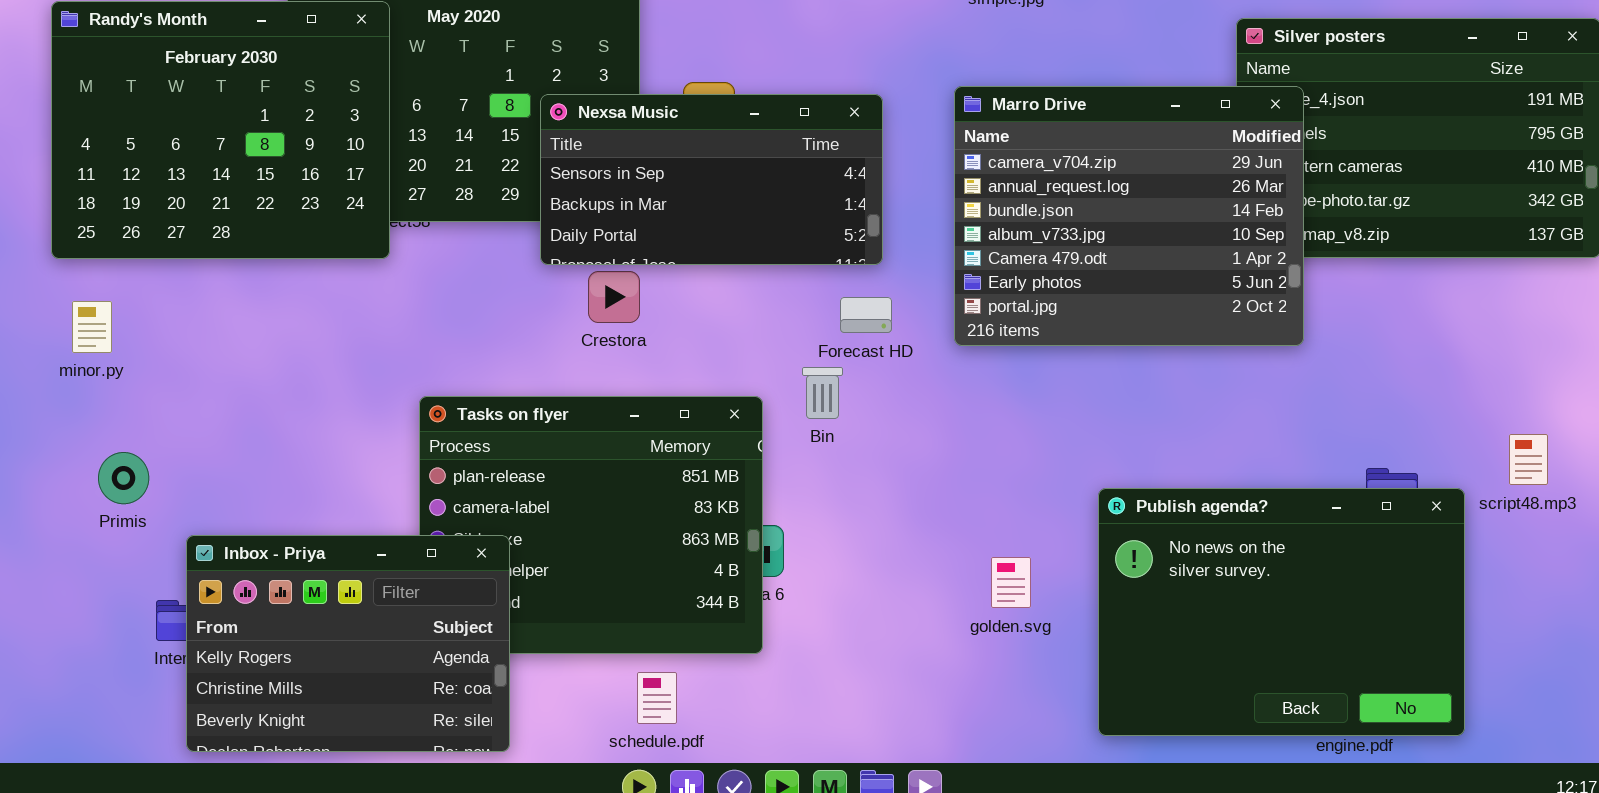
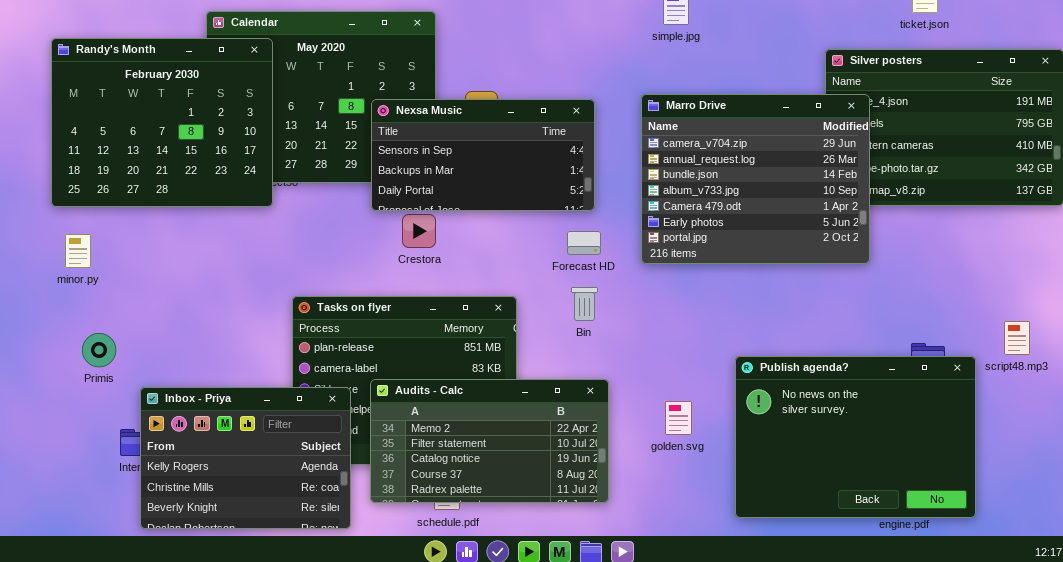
Bin: [802,367,843,419] -> [571,287,598,321], moved
Audits - Calc: none -> [370,379,609,503], opened

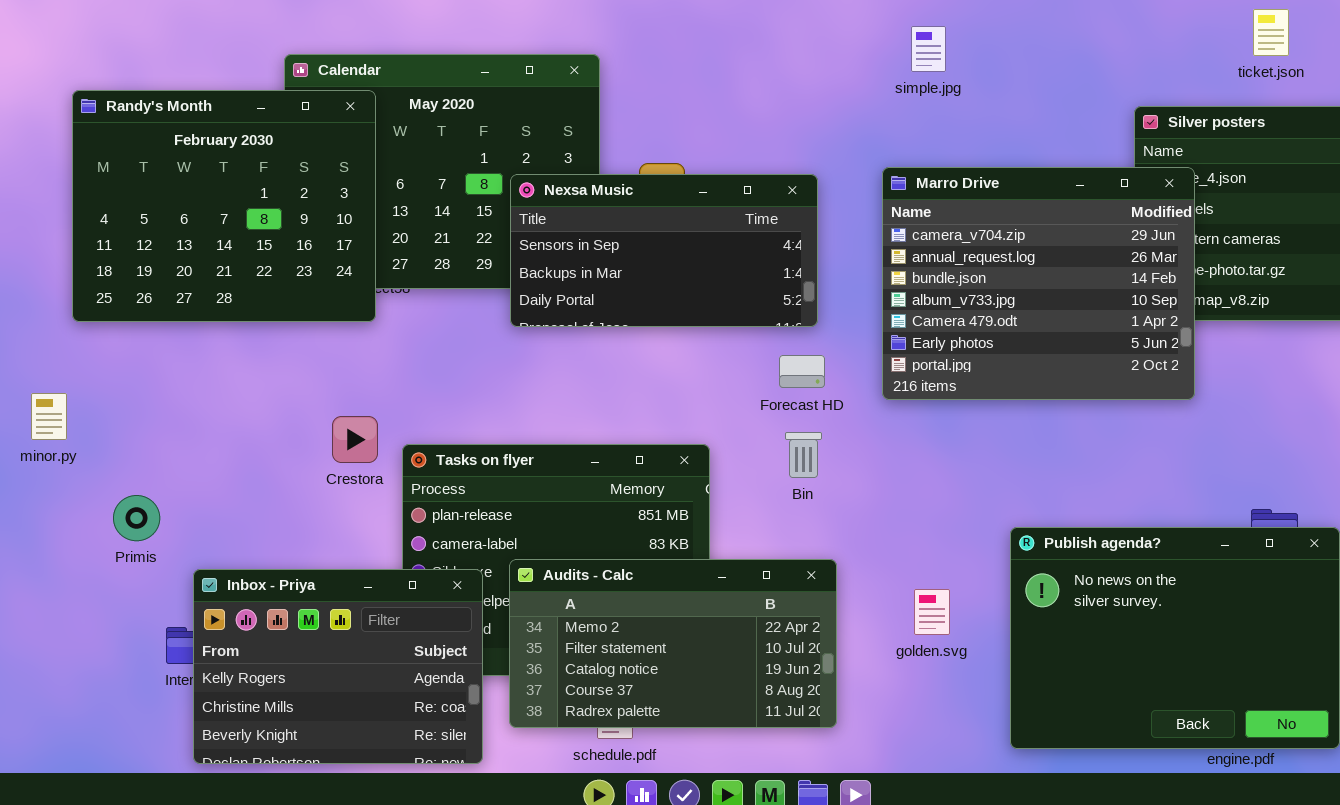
Crestora: [402,214,436,248] -> [332,416,378,463], moved
minor.py: [65,234,91,268] -> [31,393,67,440], moved

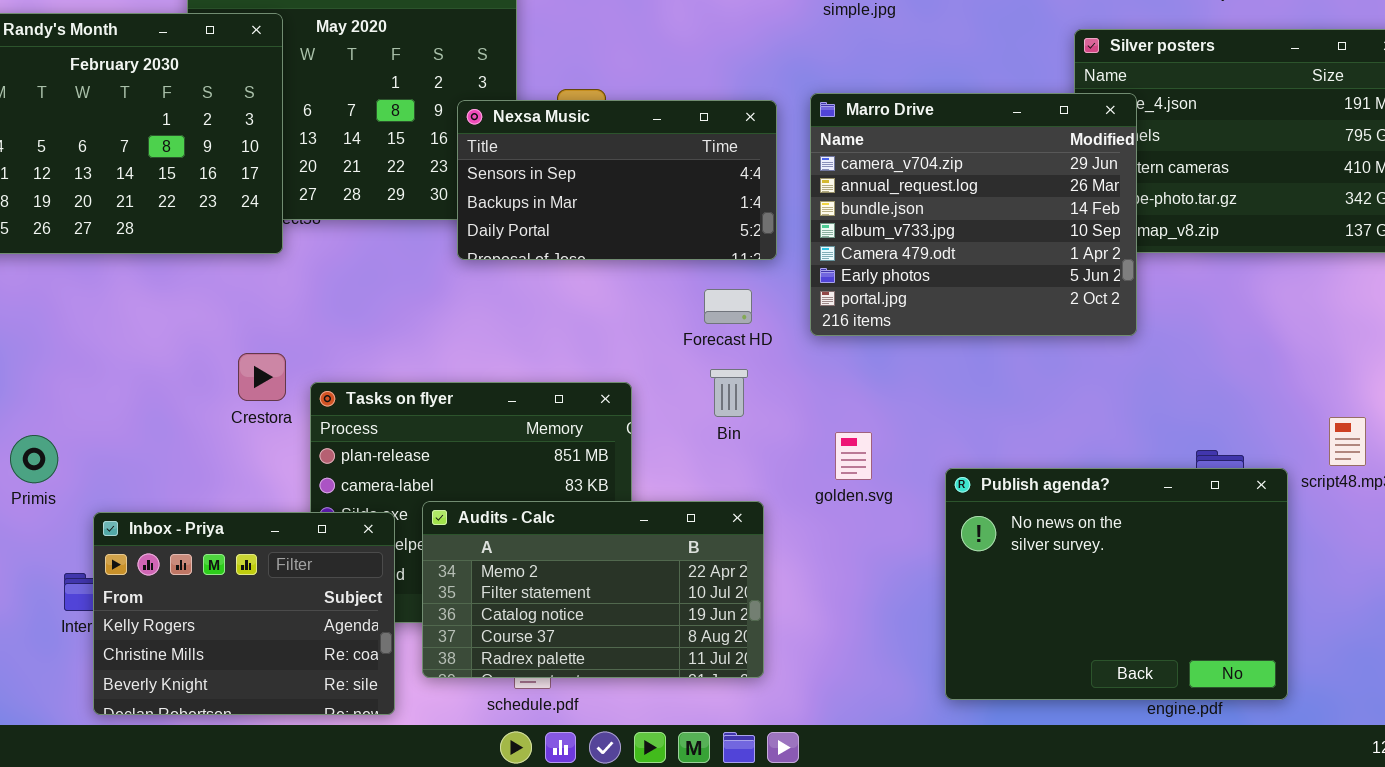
Nexsa Music: [510,174,818,327] -> [457,100,777,260], moved
golden.svg: [914,589,950,635] -> [835,432,872,480], moved

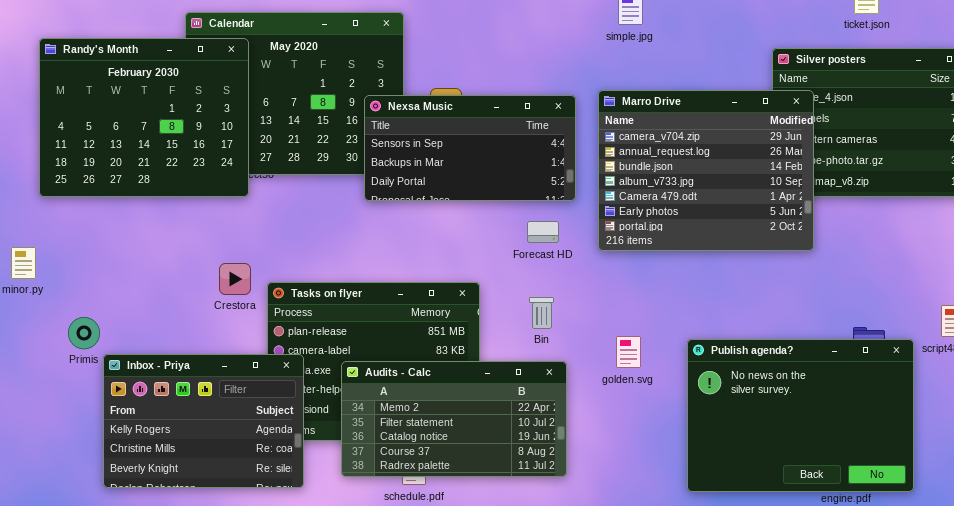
Bin: [710,369,748,417] -> [529,297,554,329], moved
golden.svg: [835,432,872,480] -> [616,336,641,368], moved
Inbox - Priya: [93,512,395,715] -> [103,354,304,488], moved

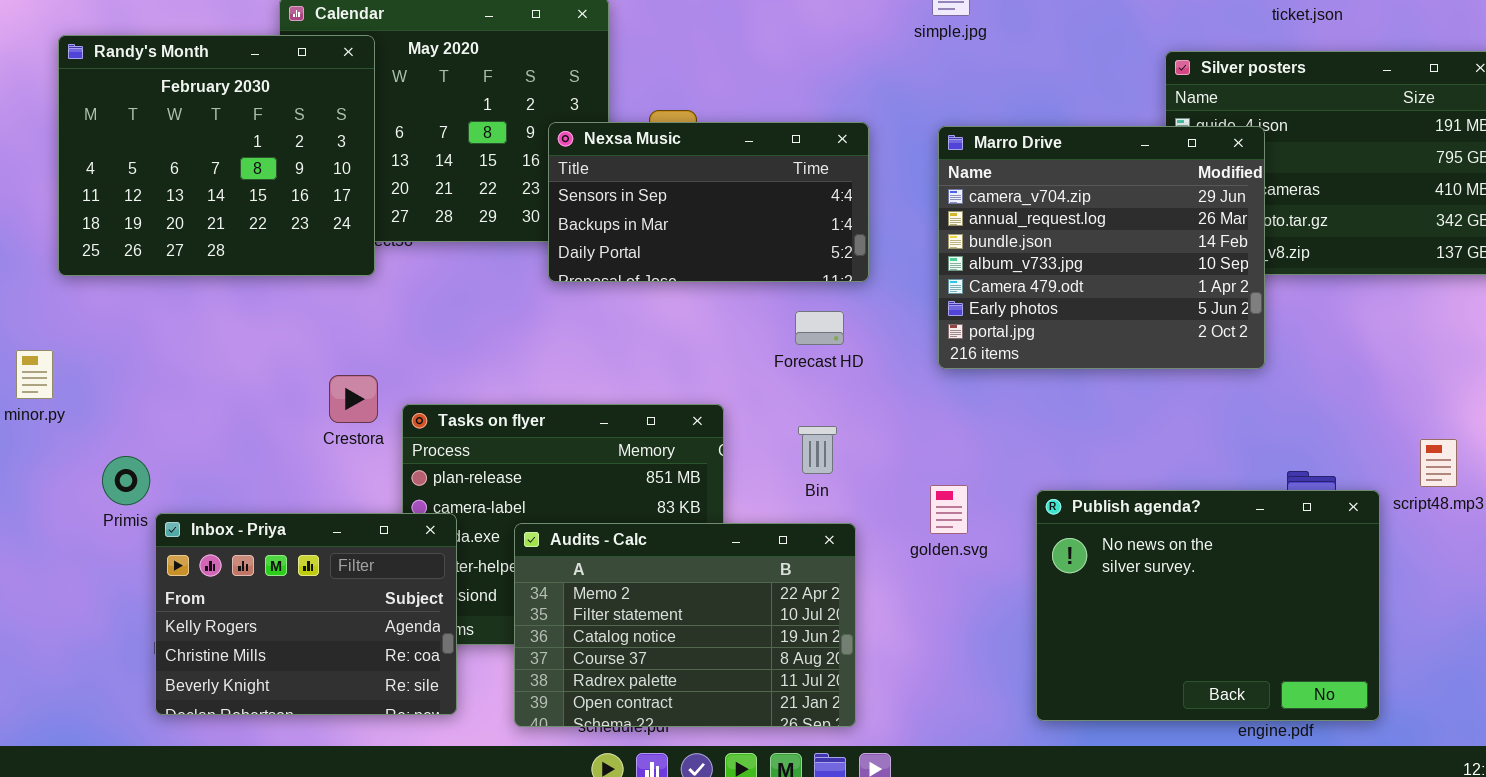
Marro Drive: [598,90,814,251] -> [938,126,1265,369], moved
Audits - Calc: [341,361,567,477] -> [514,523,856,727], resized

